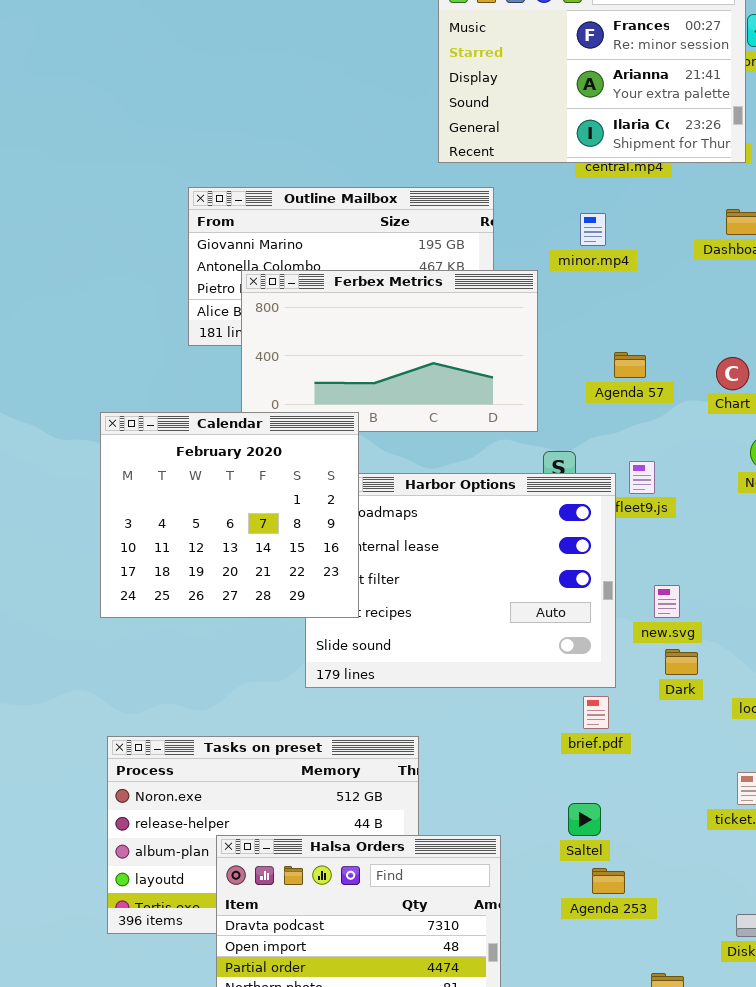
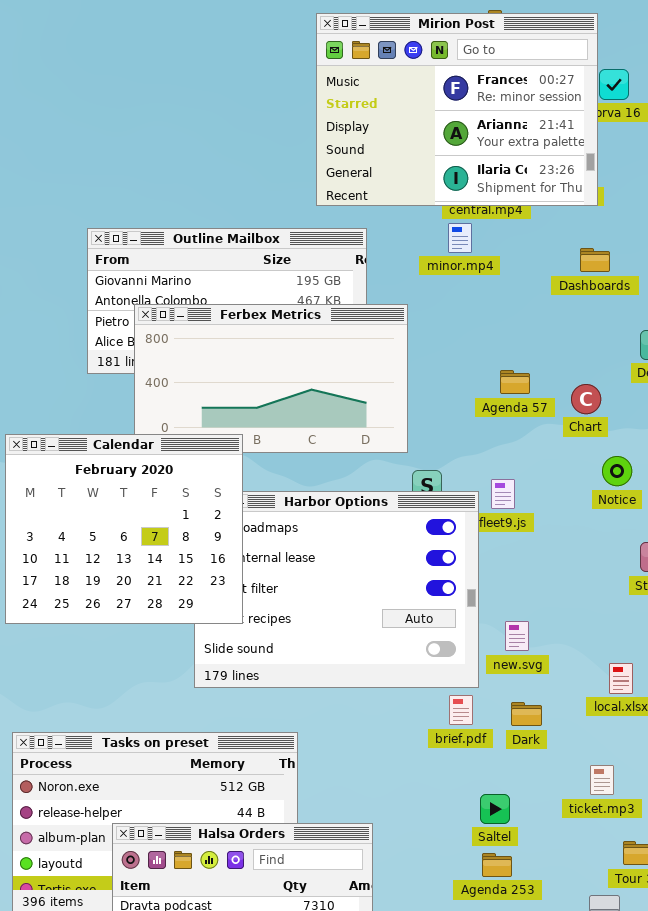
minor.mp4: [580,213,606,246] -> [448,223,472,253], moved
Agenda 57: [614,352,646,378] -> [500,370,530,394], moved
new.svg: [654,585,680,618] -> [505,621,529,651], moved
Dark: [665,649,698,675] -> [511,702,542,726], moved
Saltel: [568,803,601,836] -> [480,794,510,824], moved
Agenda 253: [592,868,625,894] -> [482,853,512,877], moved

